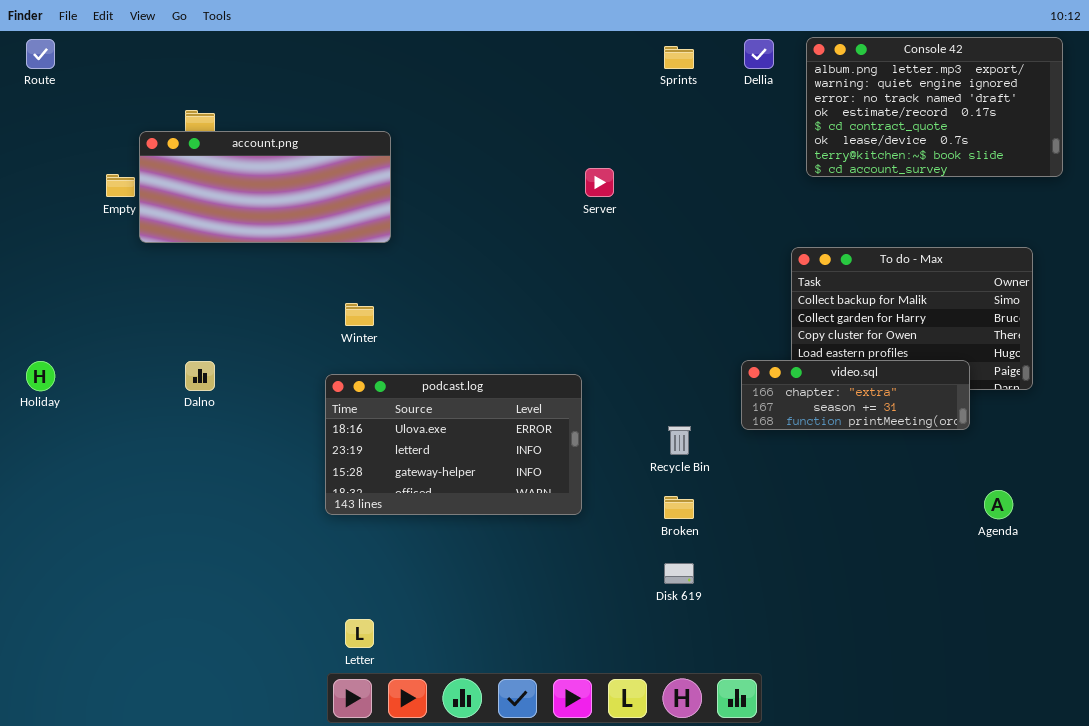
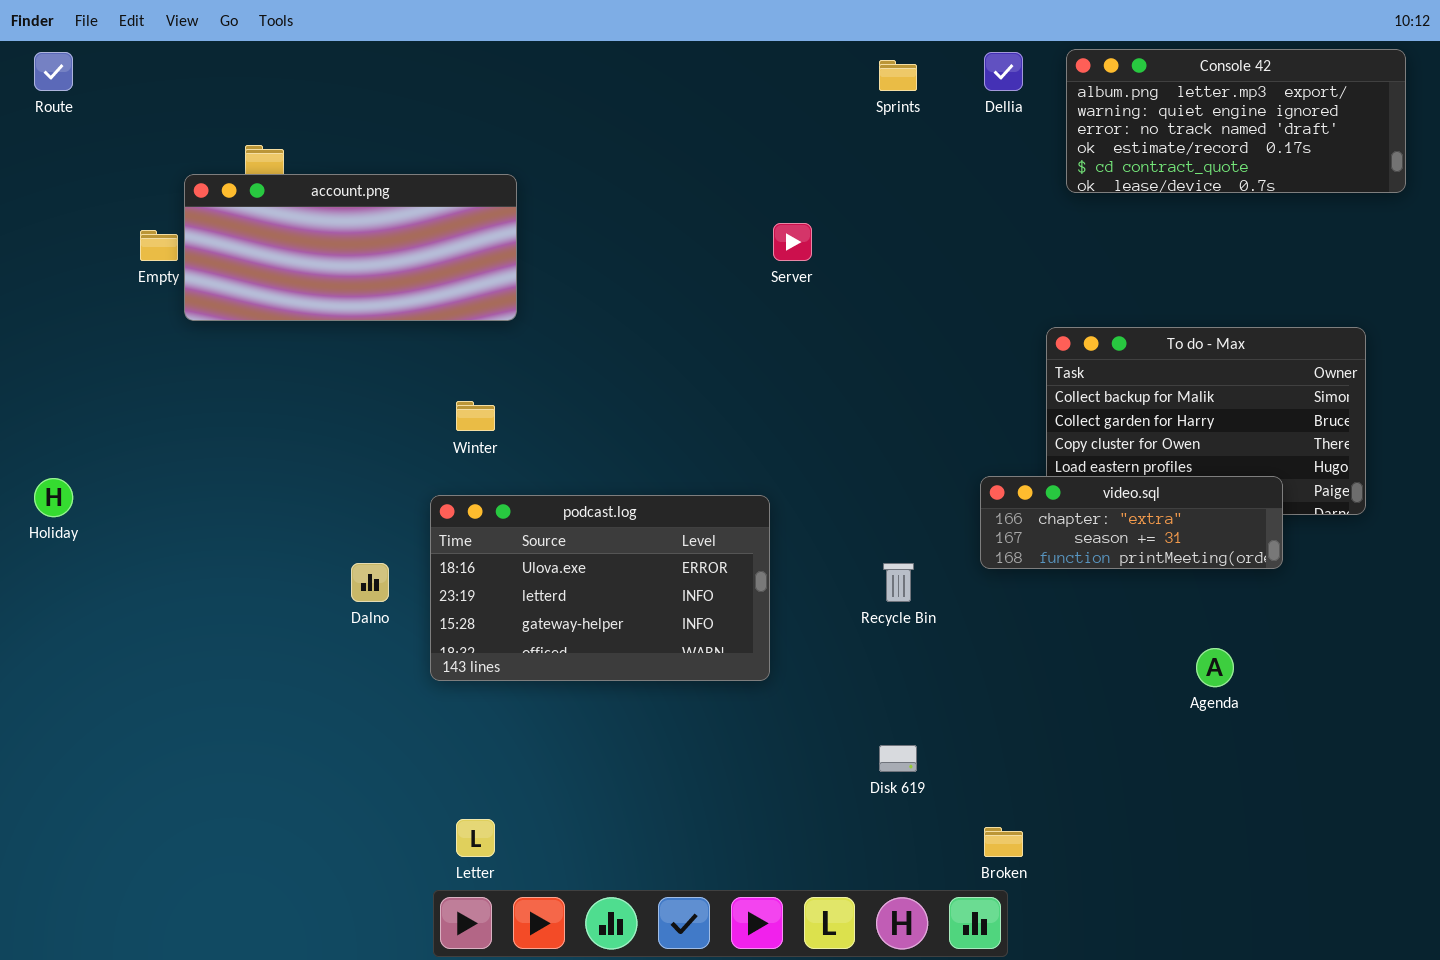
Console 42: [806,37,1063,177] -> [1066,49,1406,193], resized
Dalno: [185,361,215,391] -> [351,563,389,602], moved
Agenda: [984,490,1013,519] -> [1196,648,1234,687], moved
Broken: [664,496,694,519] -> [984,827,1023,857], moved

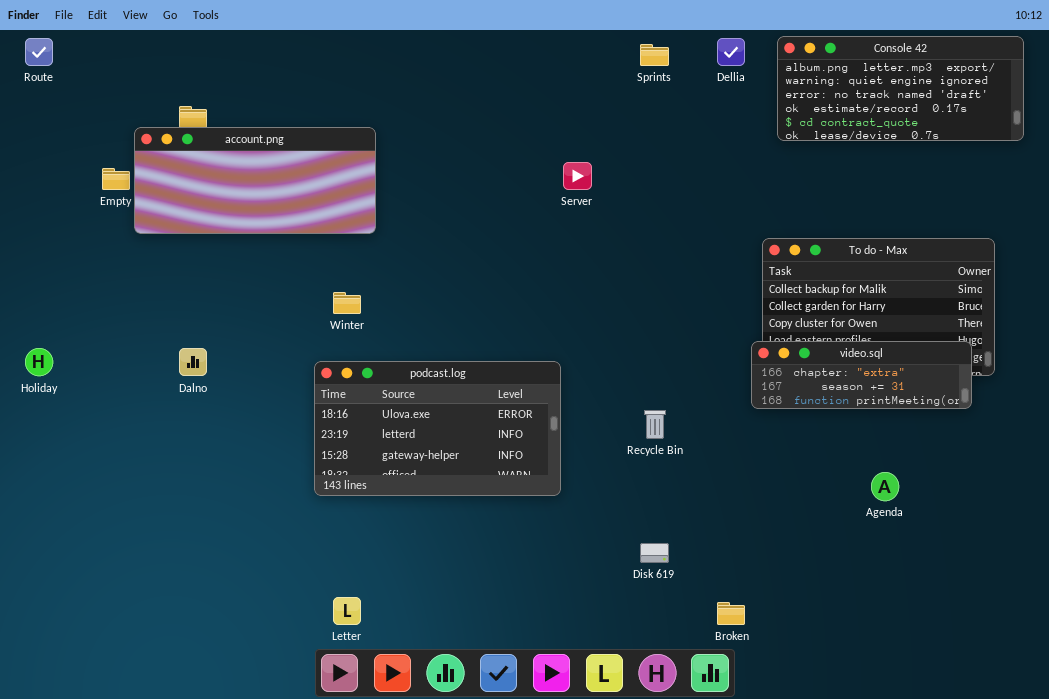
video.sql: [980,476,1283,569] -> [751,341,972,409], moved
Dalno: [351,563,389,602] -> [179,348,207,376], moved

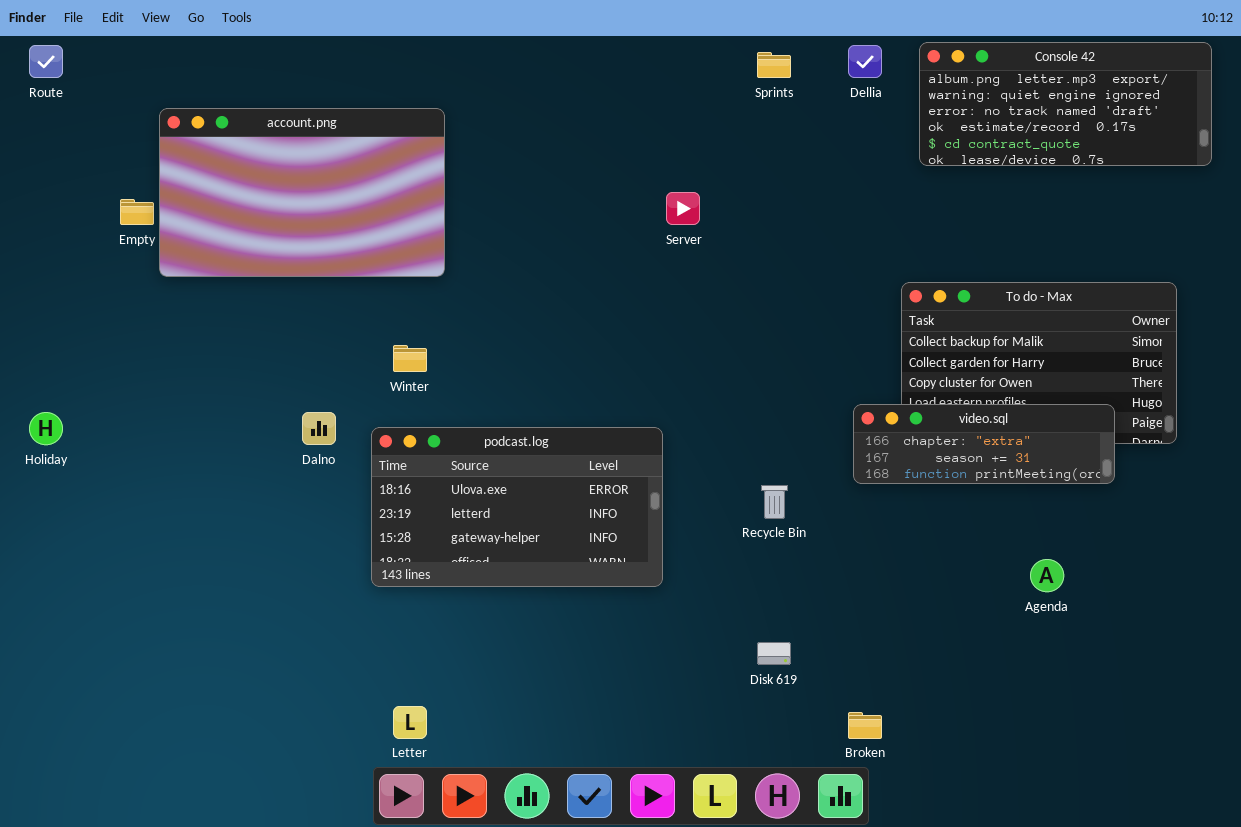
account.png: [134,127,376,234] -> [159,108,445,277], resized
video.sql: [751,341,972,409] -> [853,404,1115,484], moved
Dalno: [179,348,207,376] -> [302,412,336,445], moved

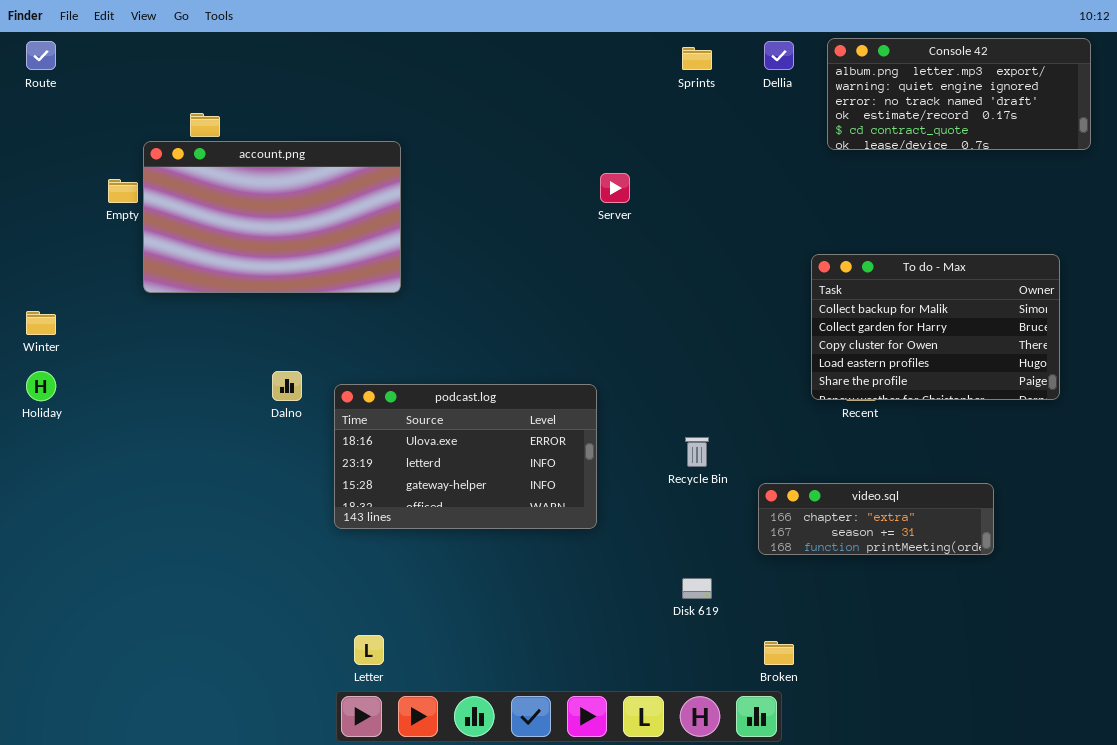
account.png: [159,108,445,277] -> [143,141,401,293], moved
Winter: [393,345,427,372] -> [26,311,56,335], moved
video.sql: [853,404,1115,484] -> [758,483,994,555], moved

